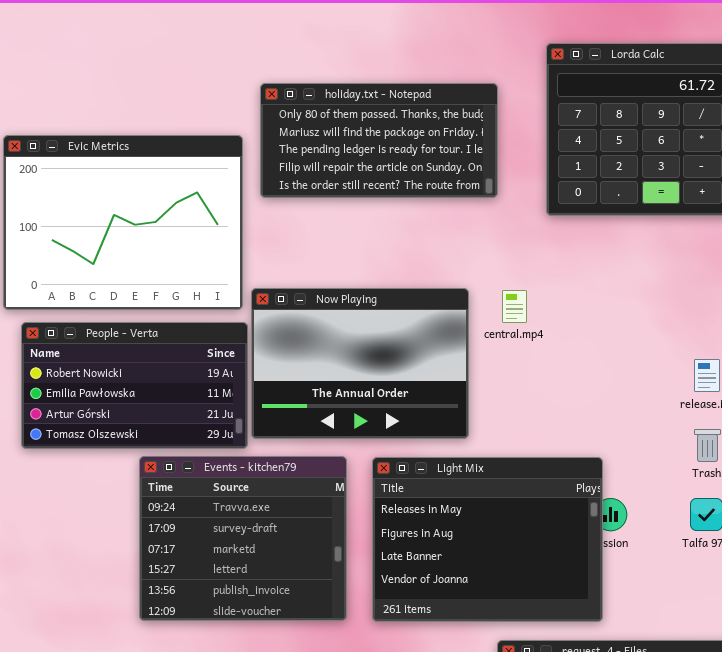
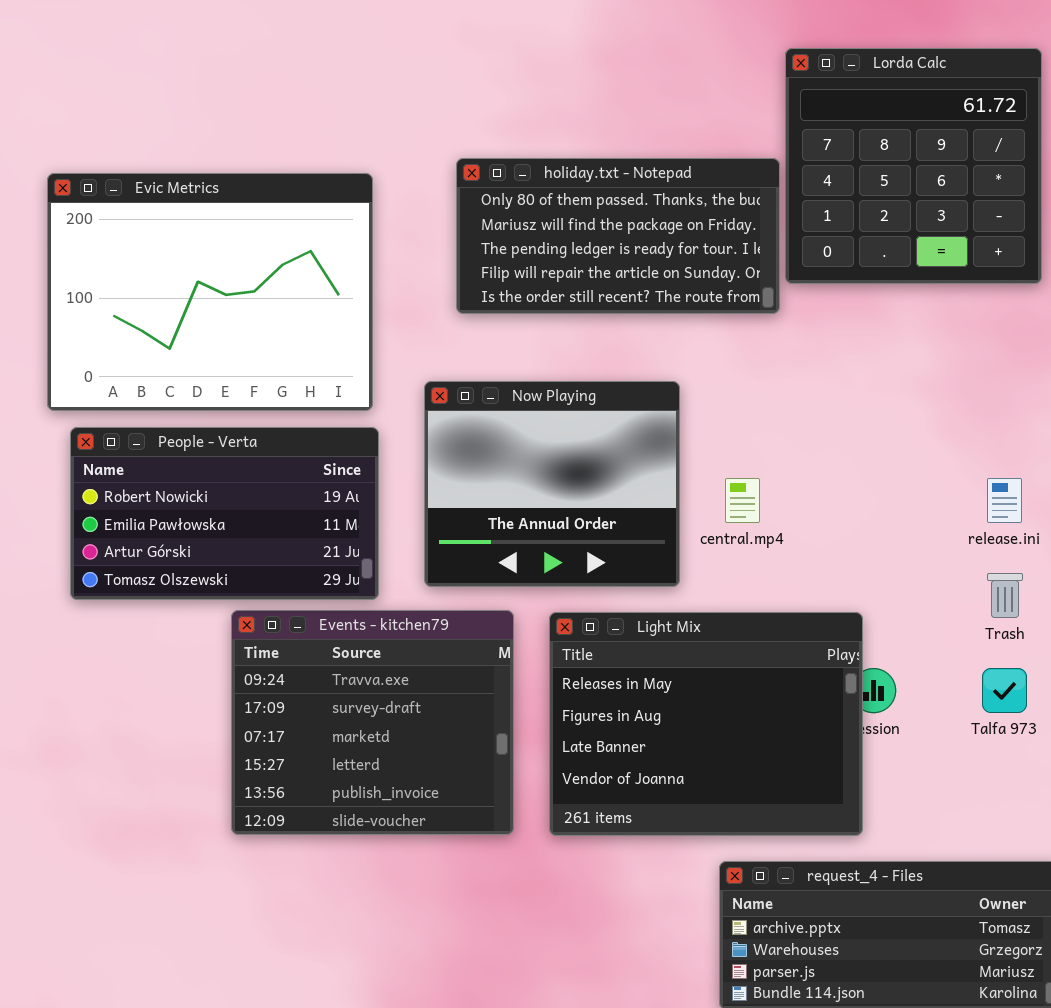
holiday.txt - Notepad: [260,83,498,198] -> [456,158,780,314], moved
Now Playing: [251,288,469,439] -> [424,381,680,587], resized
central.mp4: [502,290,527,323] -> [725,478,760,523], moved

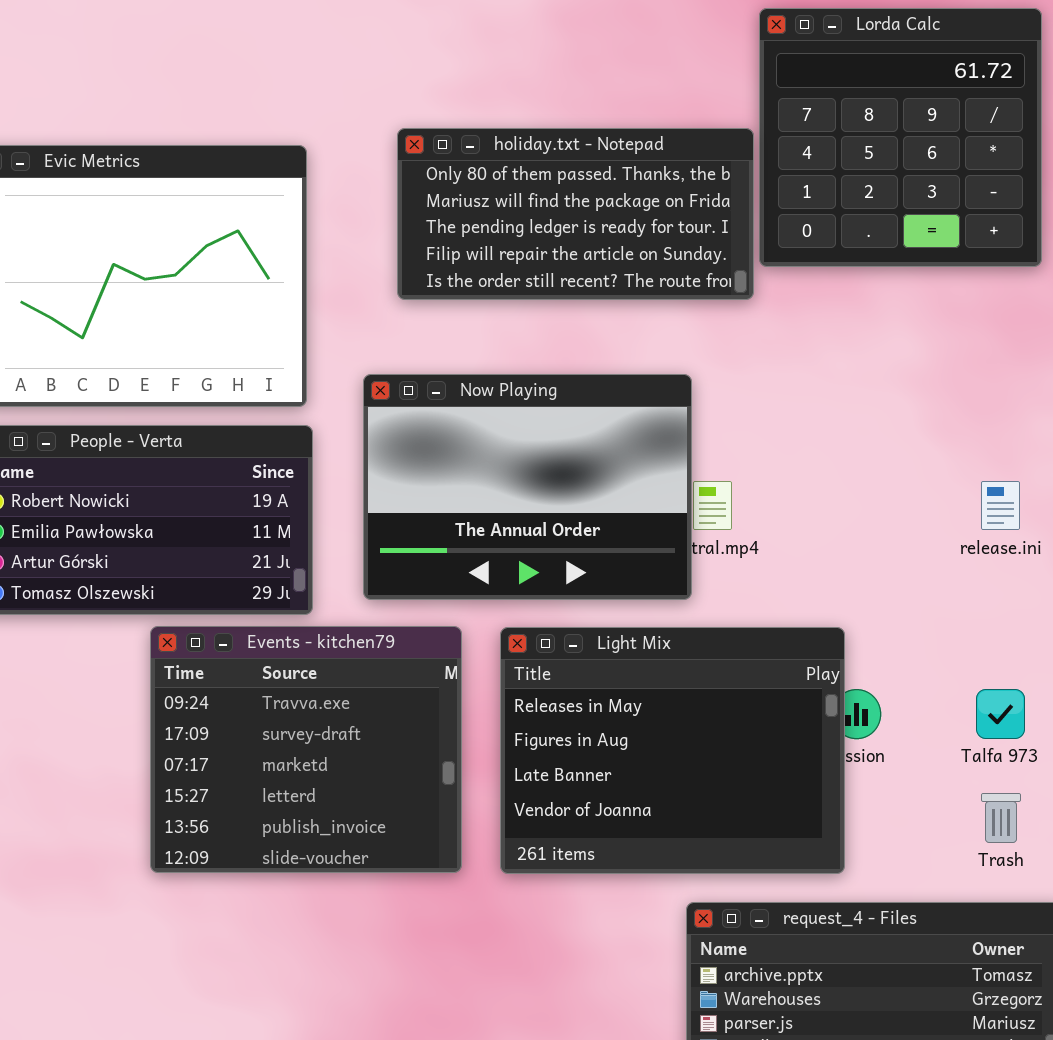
Now Playing: [424,381,680,587] -> [363,374,692,600], resized
Trash: [987,573,1023,618] -> [981,793,1021,843], moved

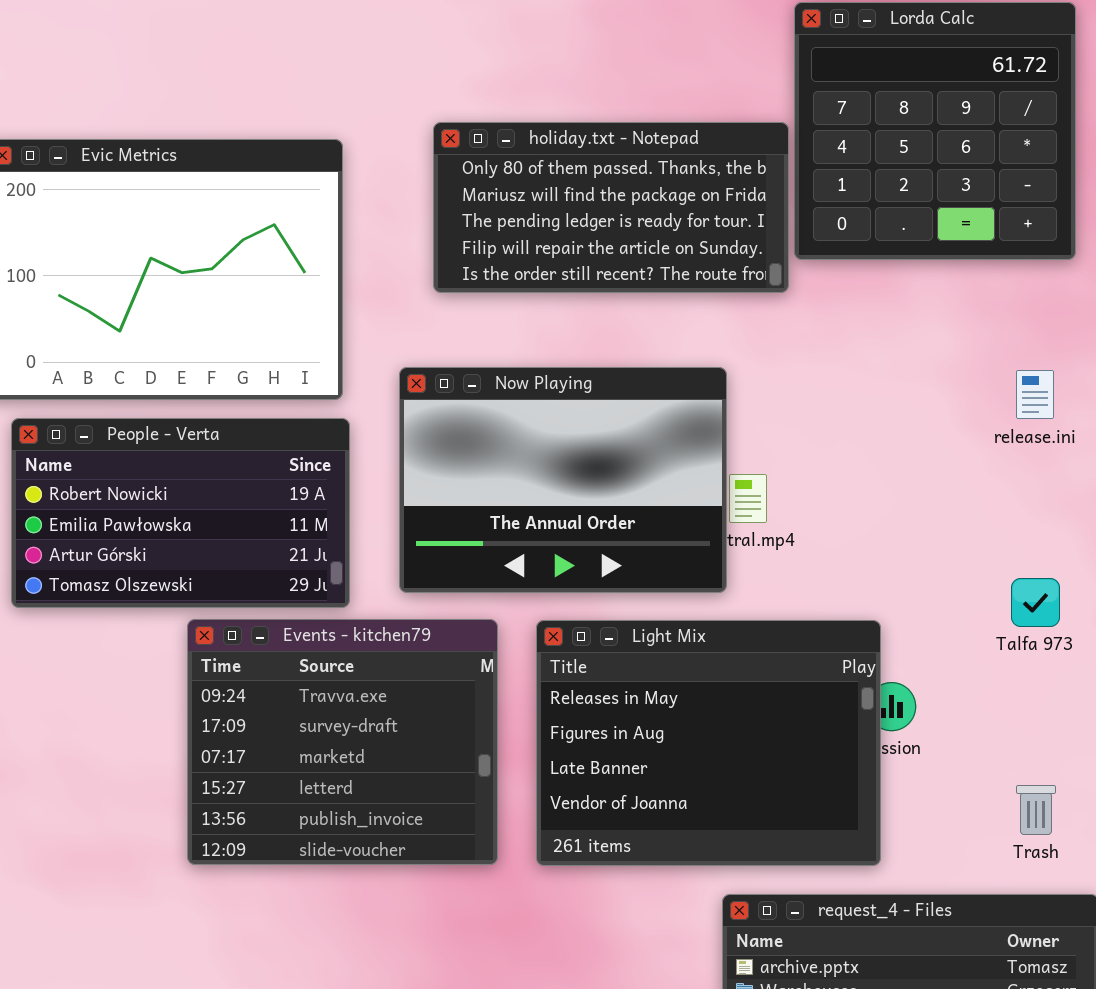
release.ini: [981,481,1020,530] -> [1016,370,1054,419], moved
Talfa 973: [976,689,1025,739] -> [1011,578,1060,627], moved

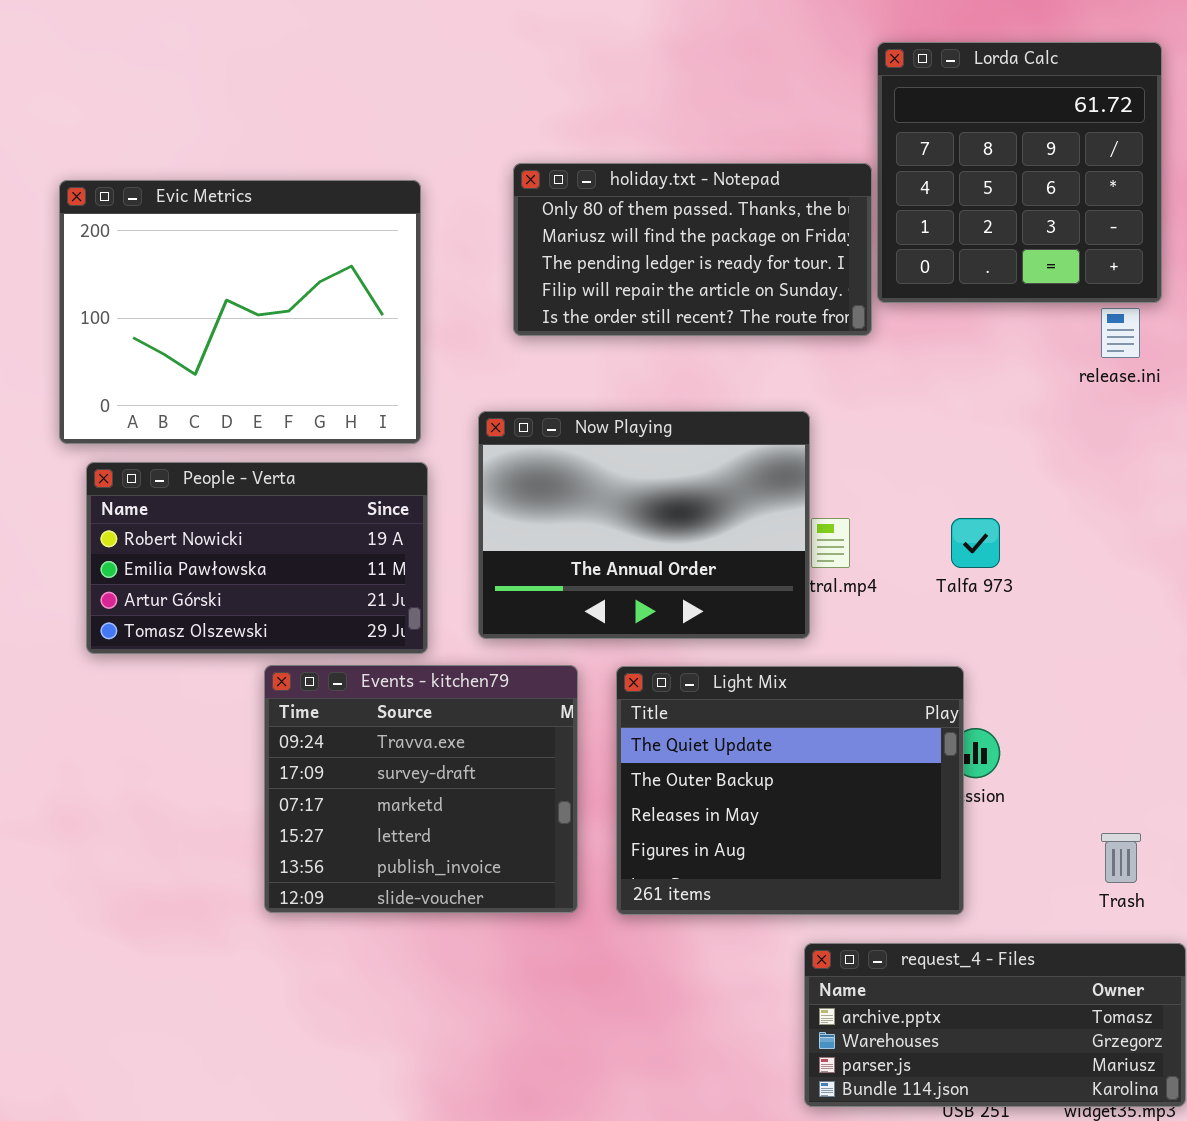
release.ini: [1016,370,1054,419] -> [1101,308,1140,358], moved
Talfa 973: [1011,578,1060,627] -> [951,518,1000,568], moved
Light Mix: [536,620,881,866] -> [616,666,964,915], scrolled up 2 rows

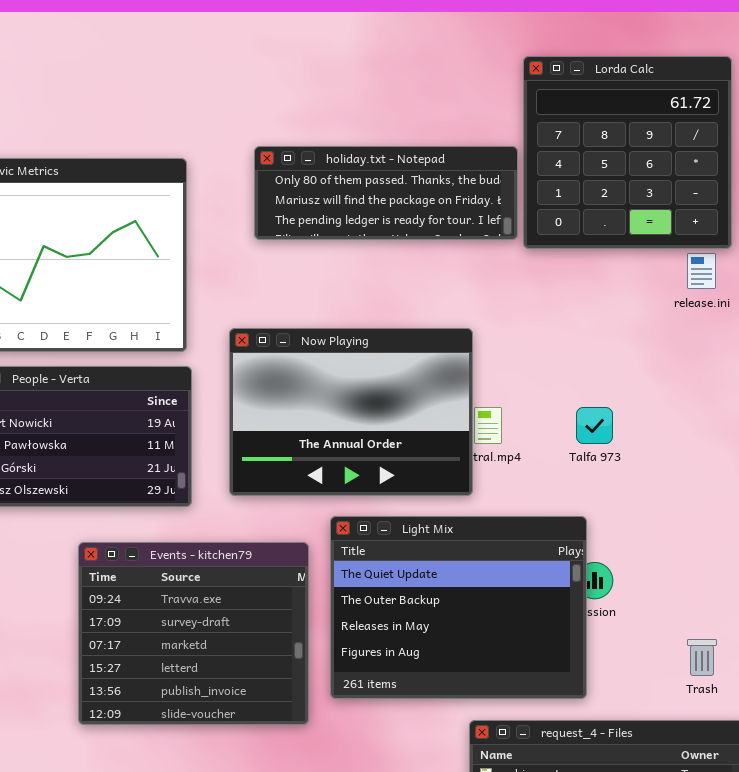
holiday.txt - Notepad: [513,163,872,336] -> [254,146,518,240], resized
Events - kitchen79: [264,665,578,913] -> [78,542,309,725], moved

